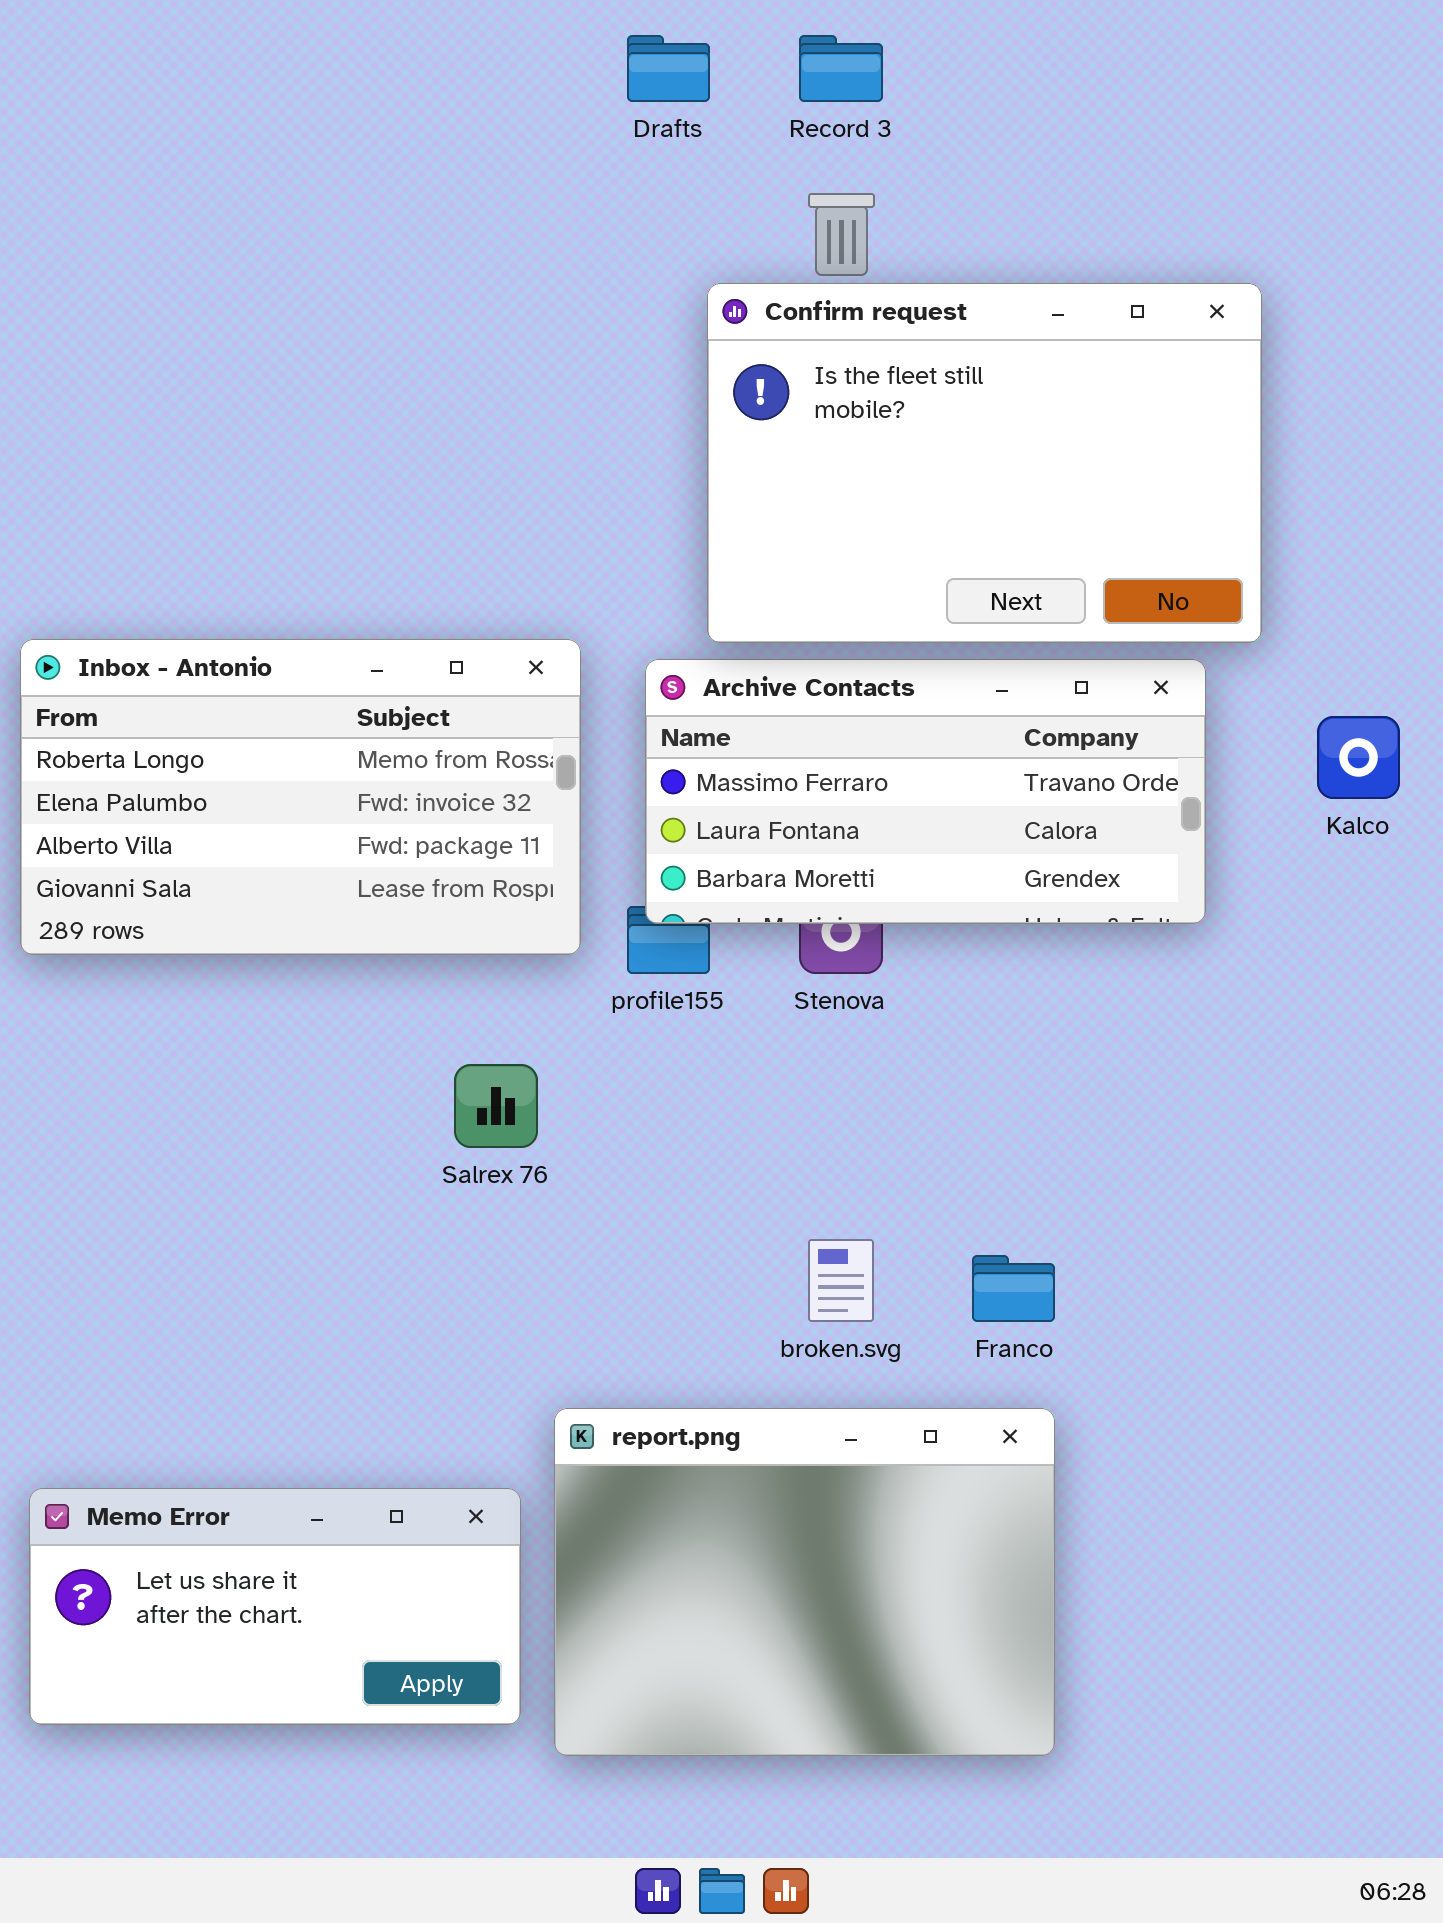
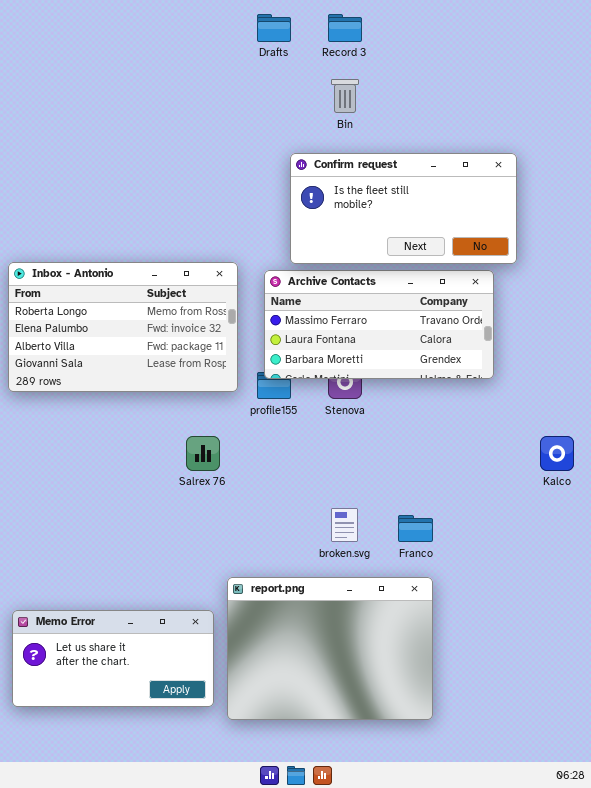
Confirm request: [707,283,1262,643] -> [290,153,517,264], resized
Kalco: [1317,716,1400,799] -> [540,436,574,471], moved

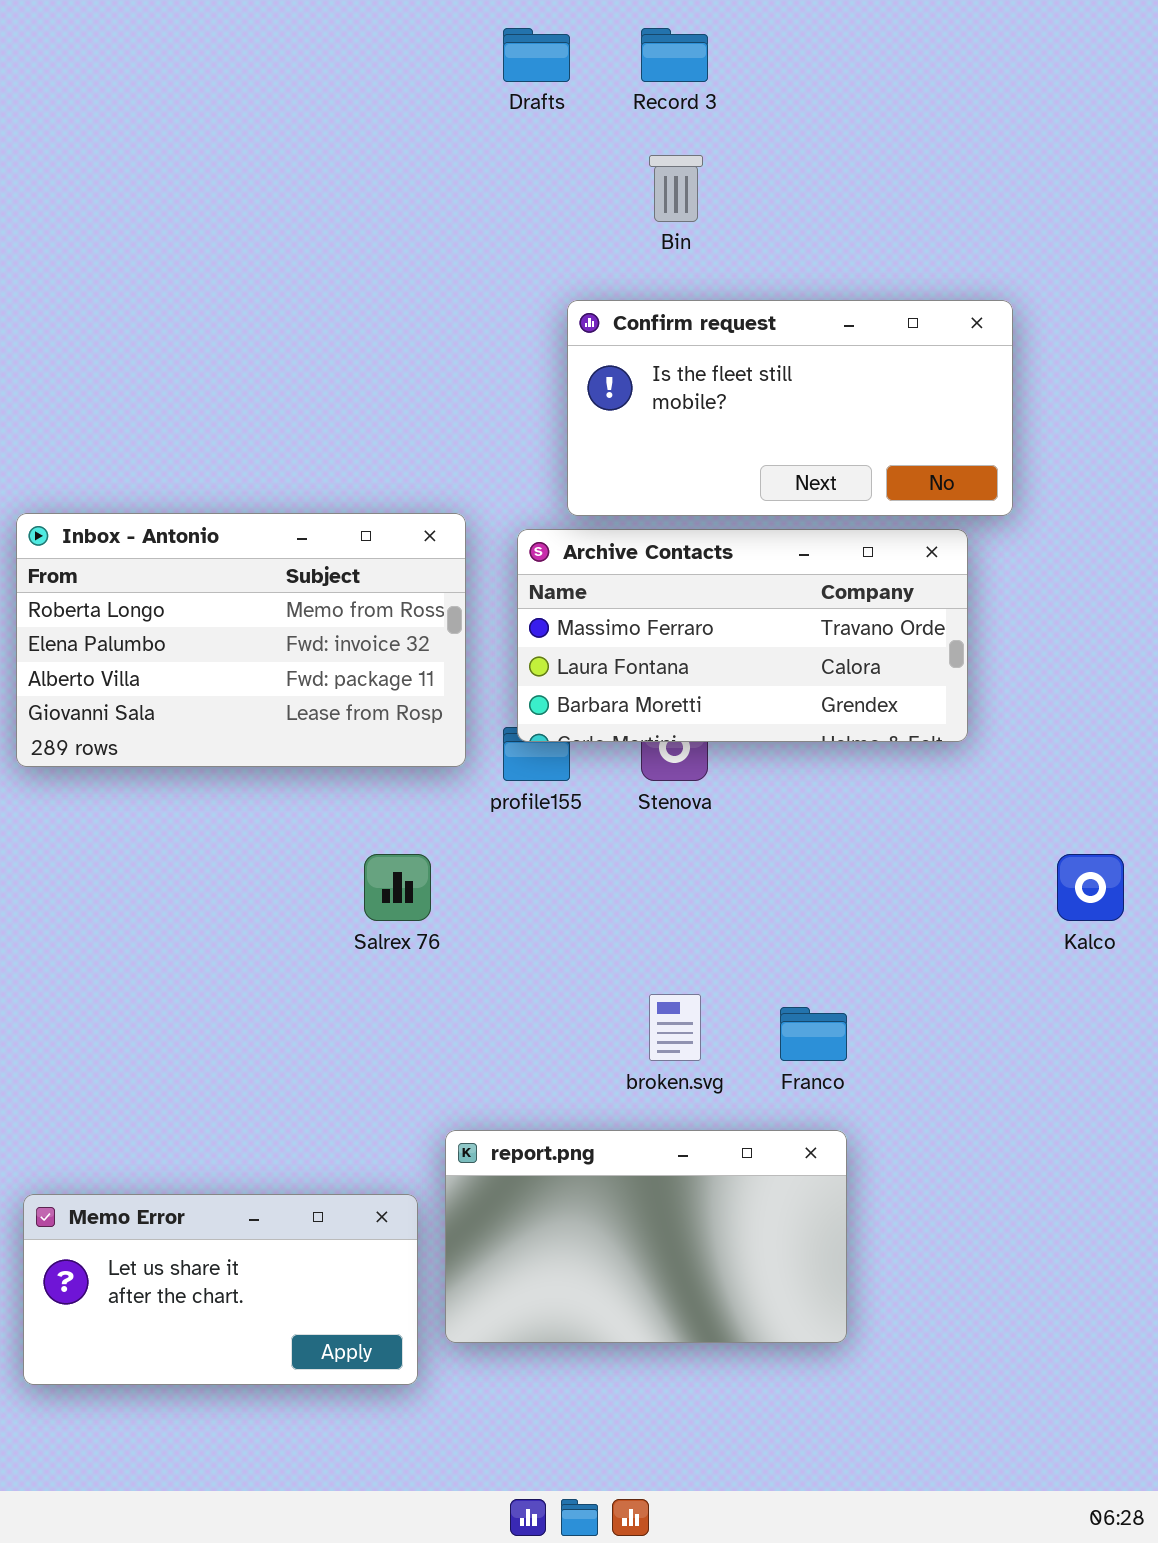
report.png: [227,577,433,720] -> [445,1130,847,1343], resized

